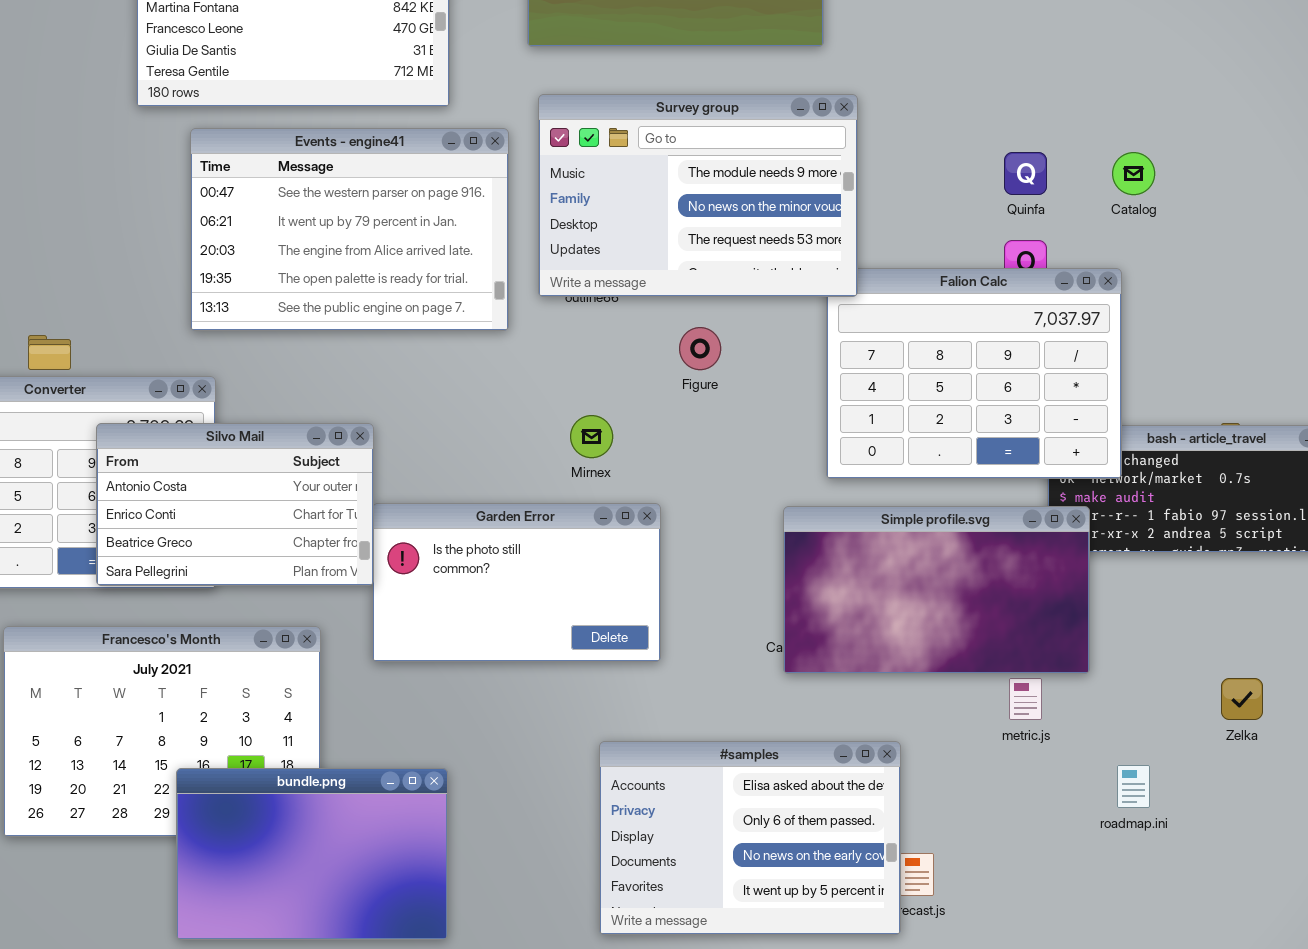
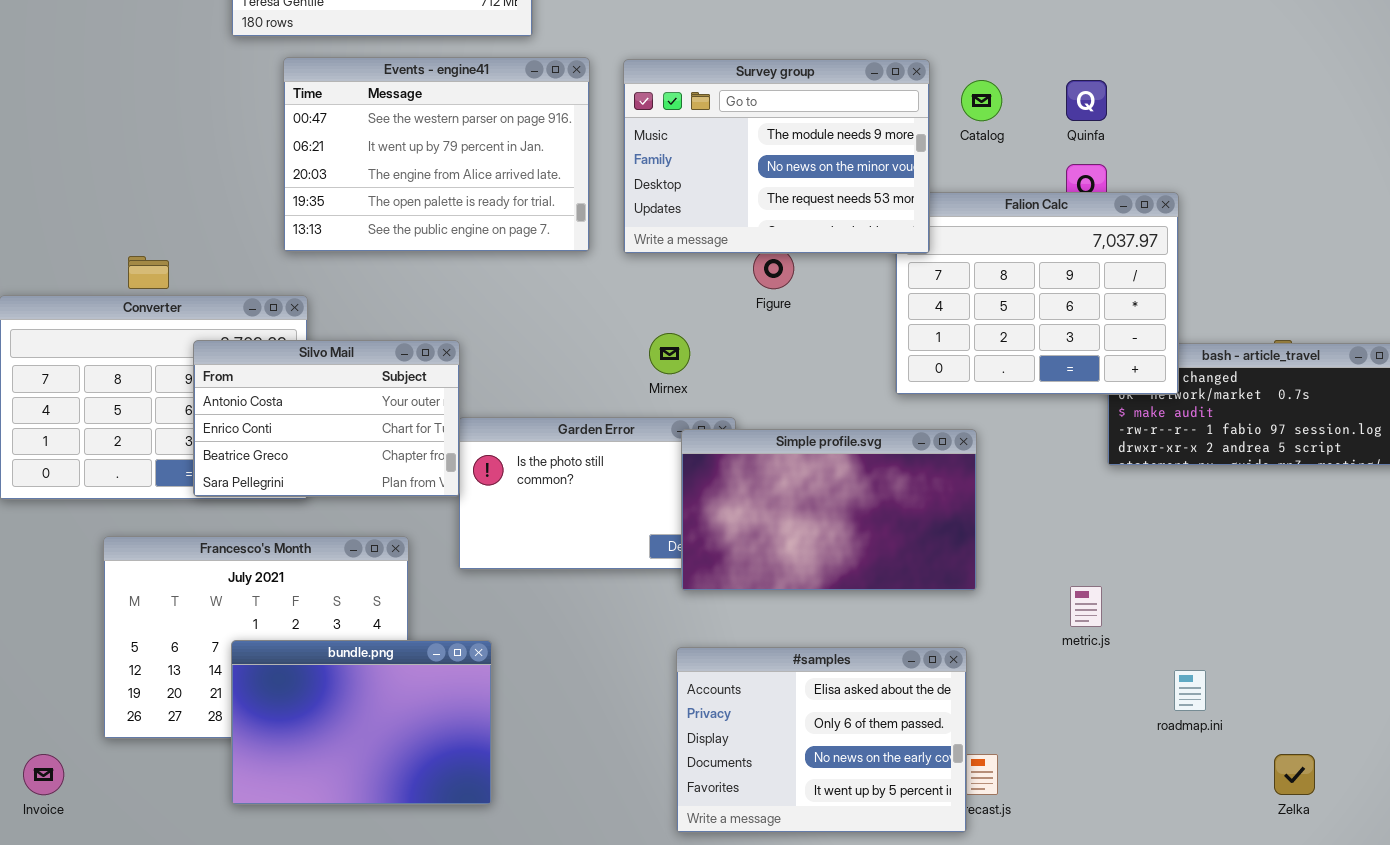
Survey group: [538,94,858,297] -> [623,59,930,254], moved
Catalog: [1112,152,1155,195] -> [961,80,1002,121], moved
Simple profile.svg: [783,506,1090,674] -> [681,429,977,591], moved
Zelka: [1221,678,1263,720] -> [1274,754,1315,795], moved
bundle.png: [176,768,448,940] -> [231,640,492,805], moved

